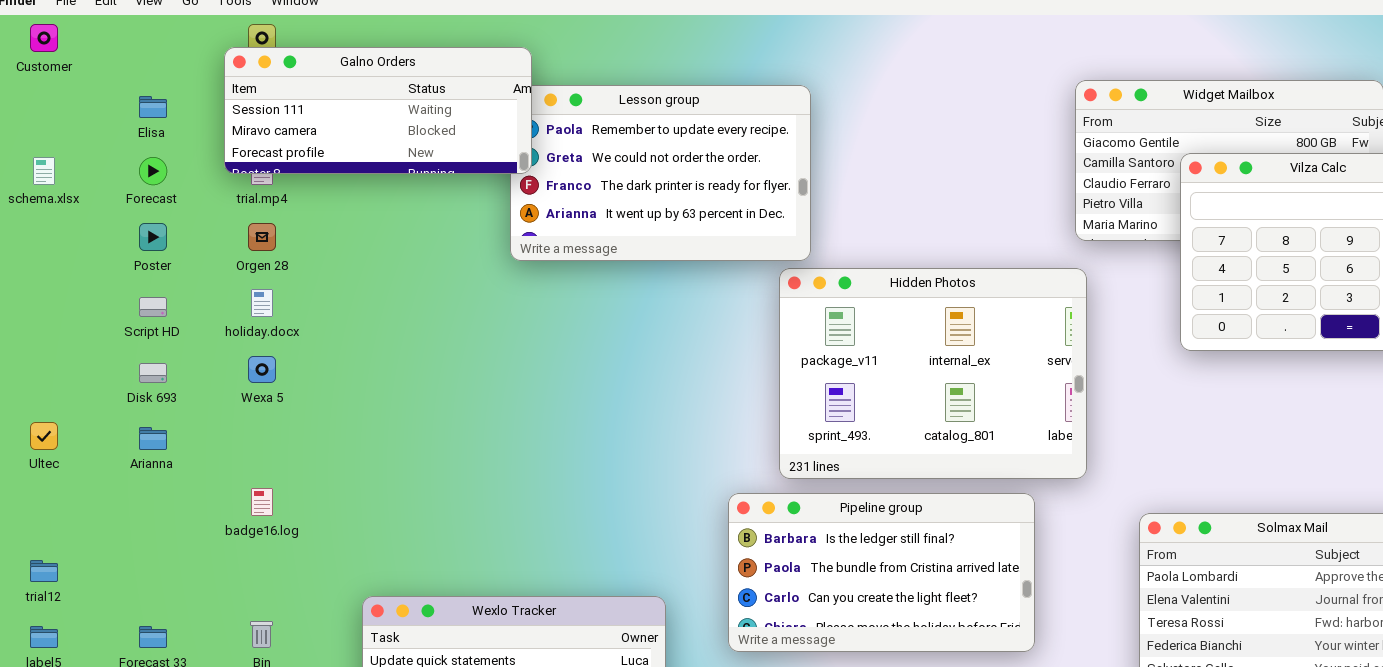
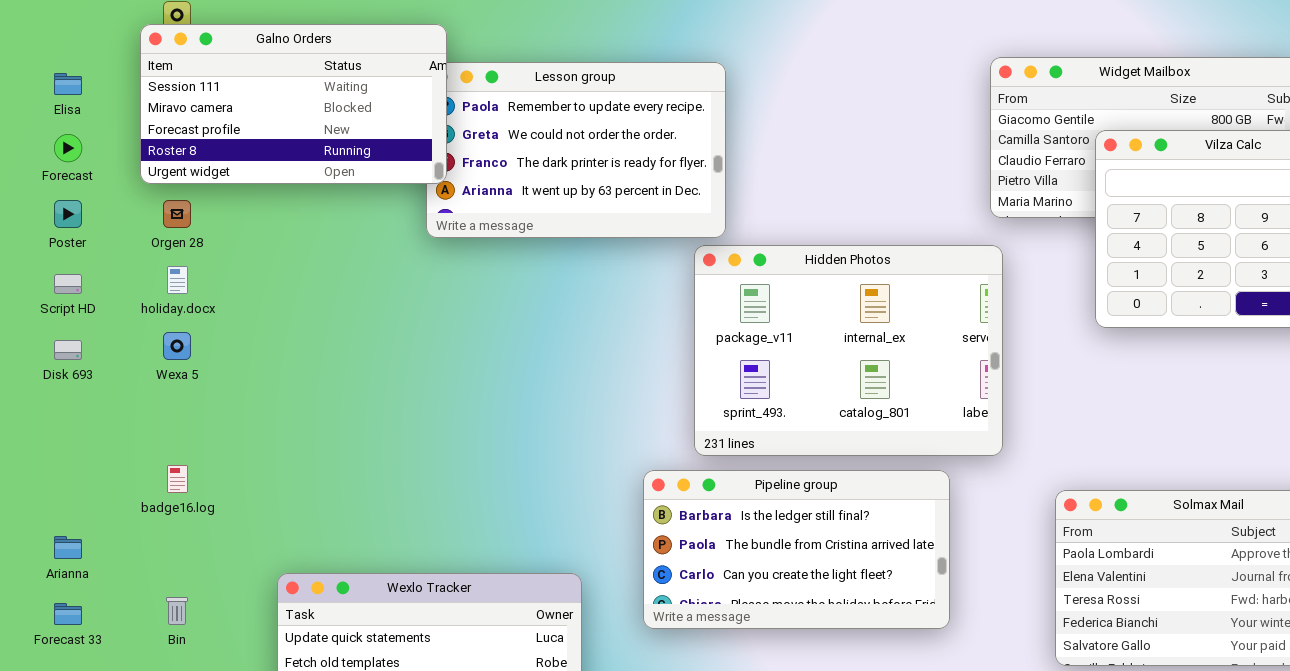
Galno Orders: [224,47,532,174] -> [140,24,447,184], resized
Arianna: [139,427,167,450] -> [54,536,82,559], moved

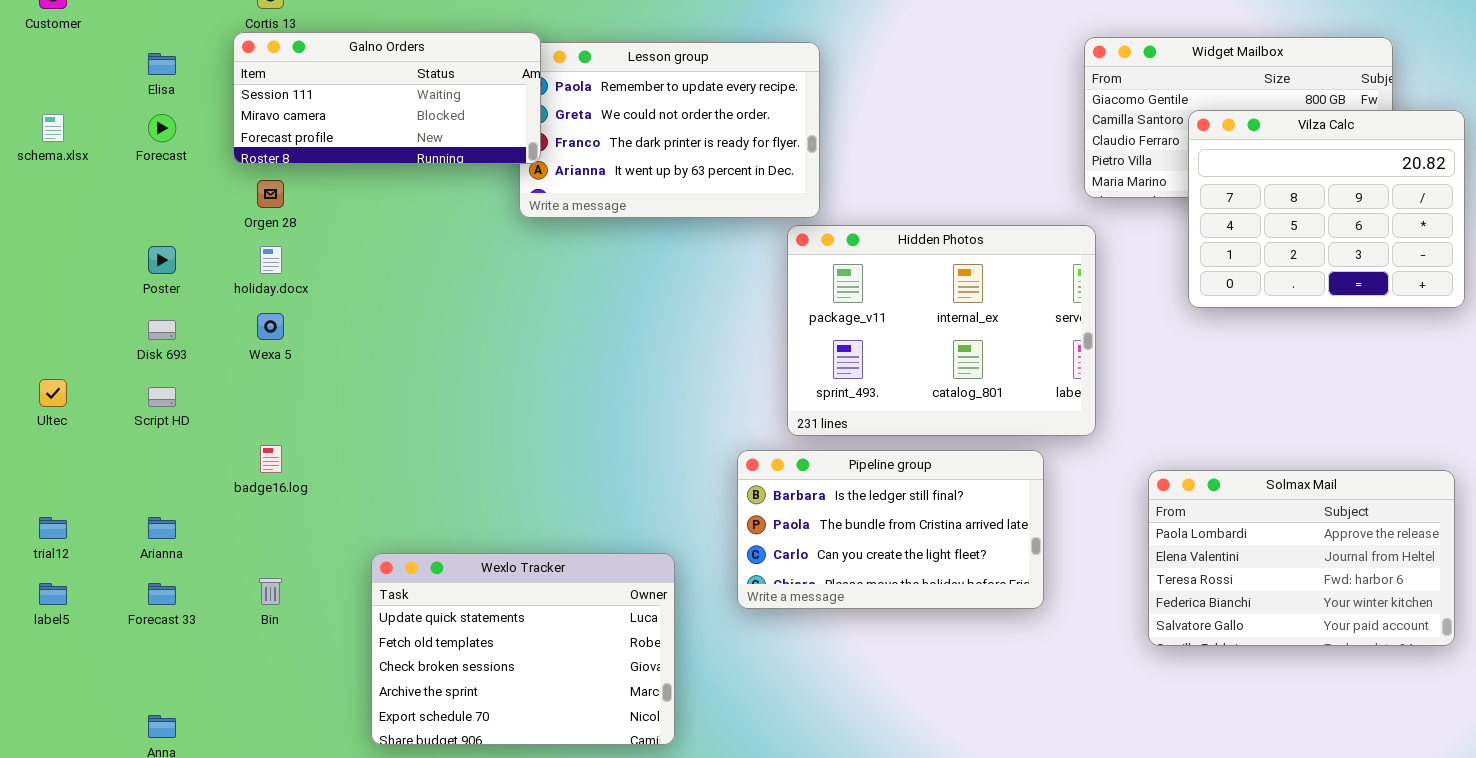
Galno Orders: [140,24,447,184] -> [233,32,541,164], resized
Poster: [54,200,82,228] -> [148,246,176,274], moved
Script HD: [54,274,82,294] -> [148,387,176,407], moved

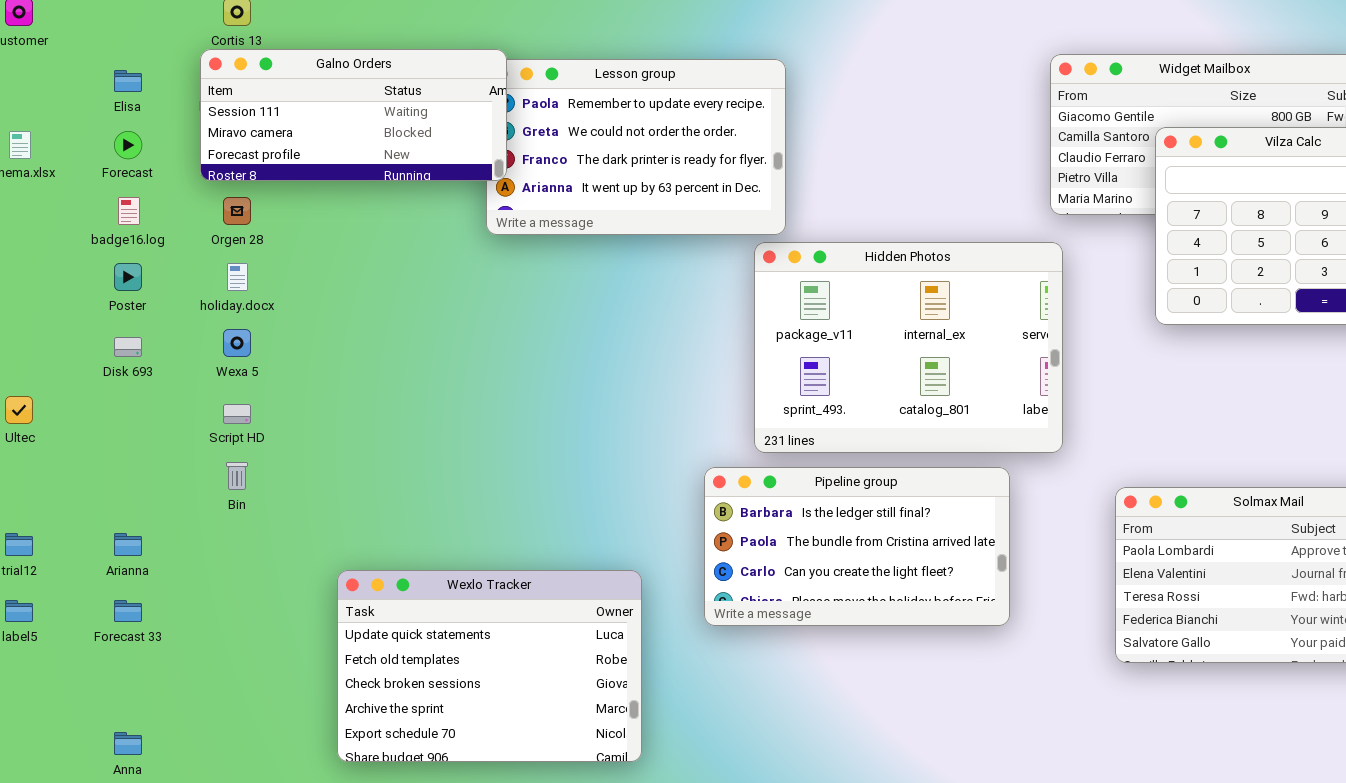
Script HD: [148,387,176,407] -> [223,404,251,424], moved
badge16.log: [260,445,282,473] -> [118,197,140,225], moved
Bin: [259,578,282,605] -> [226,462,248,490], moved

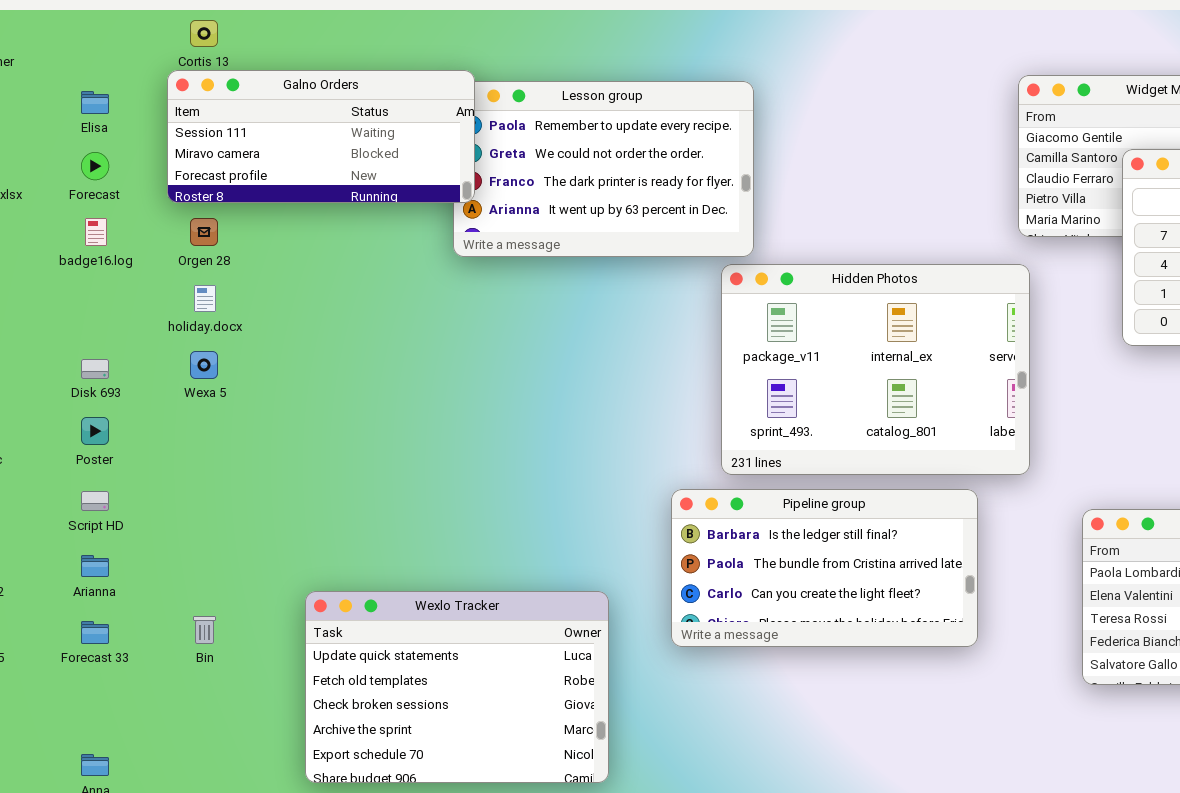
Poster: [114,263,142,291] -> [81,417,109,445], moved
Script HD: [223,404,251,424] -> [81,491,109,511], moved
Bin: [226,462,248,490] -> [193,616,216,644], moved

